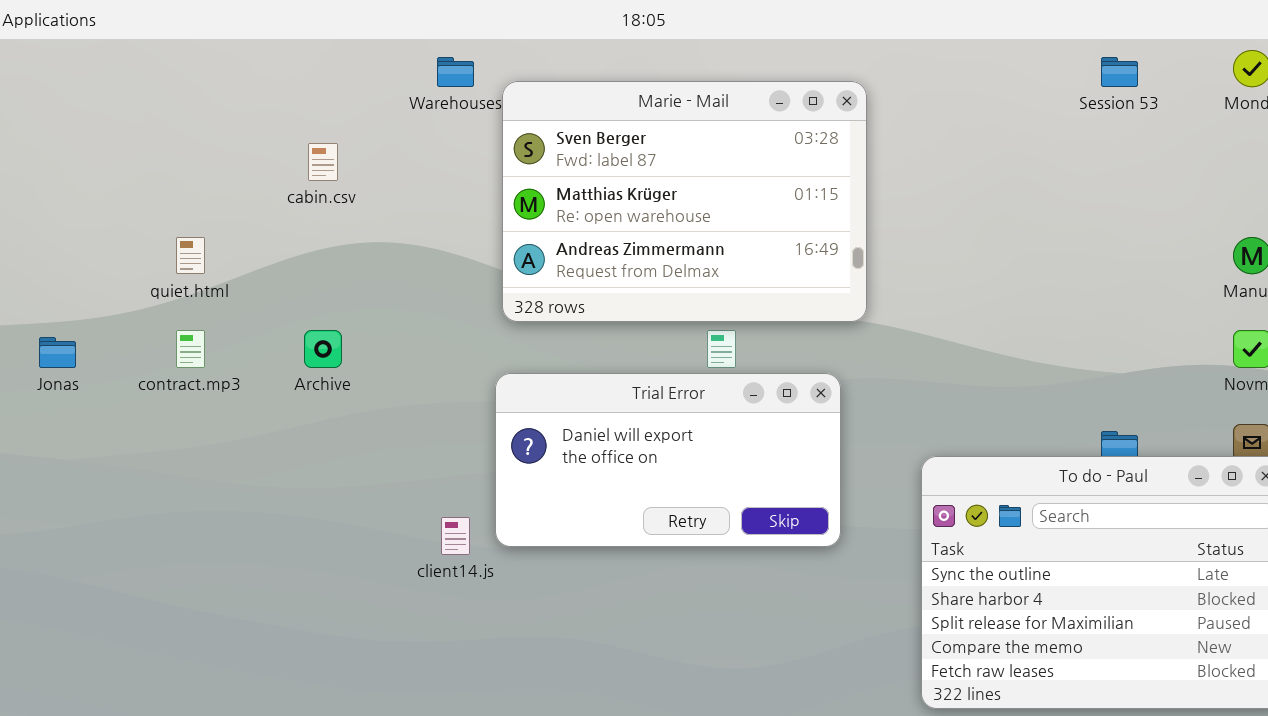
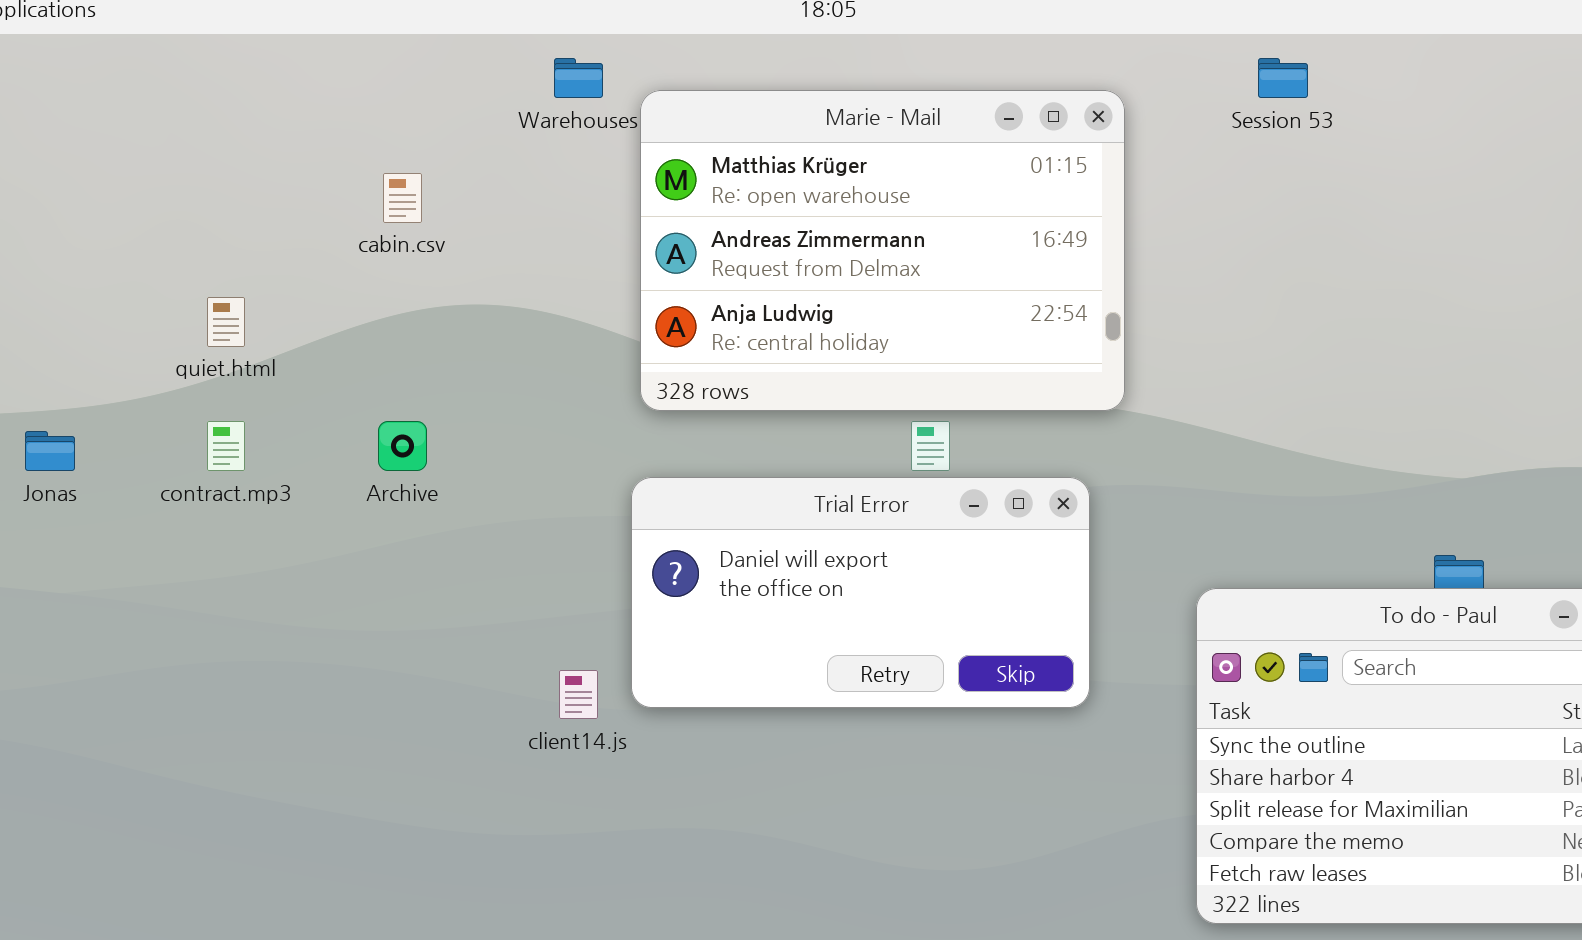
Session 53: [1101,57,1138,87] -> [1258,58,1308,98], moved
Marie - Mail: [502,81,867,322] -> [640,90,1125,411], scrolled down 1 row

